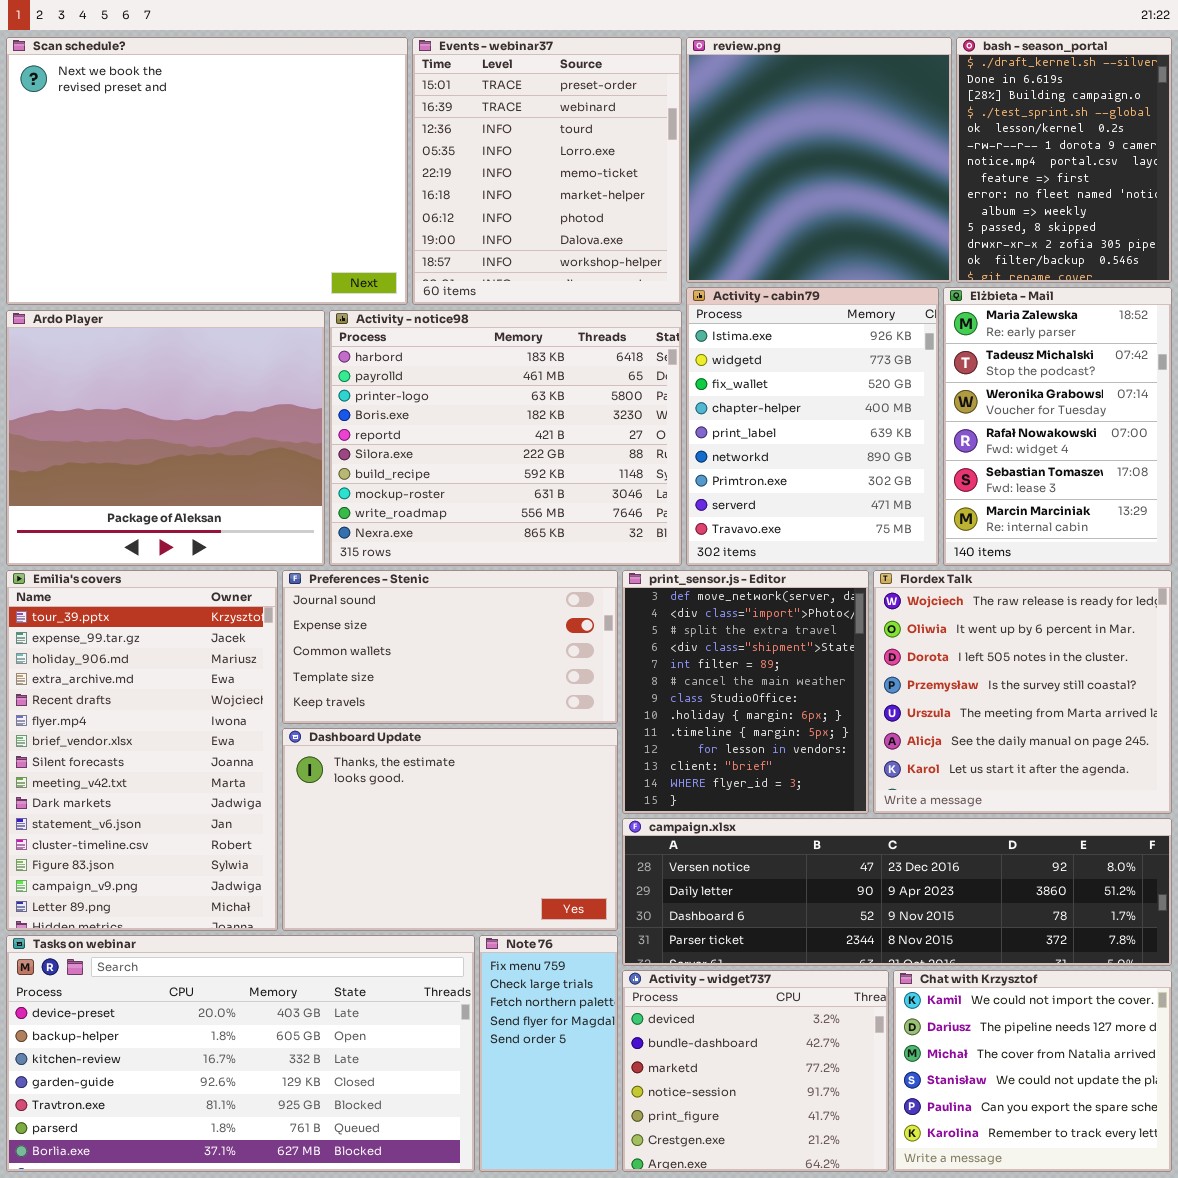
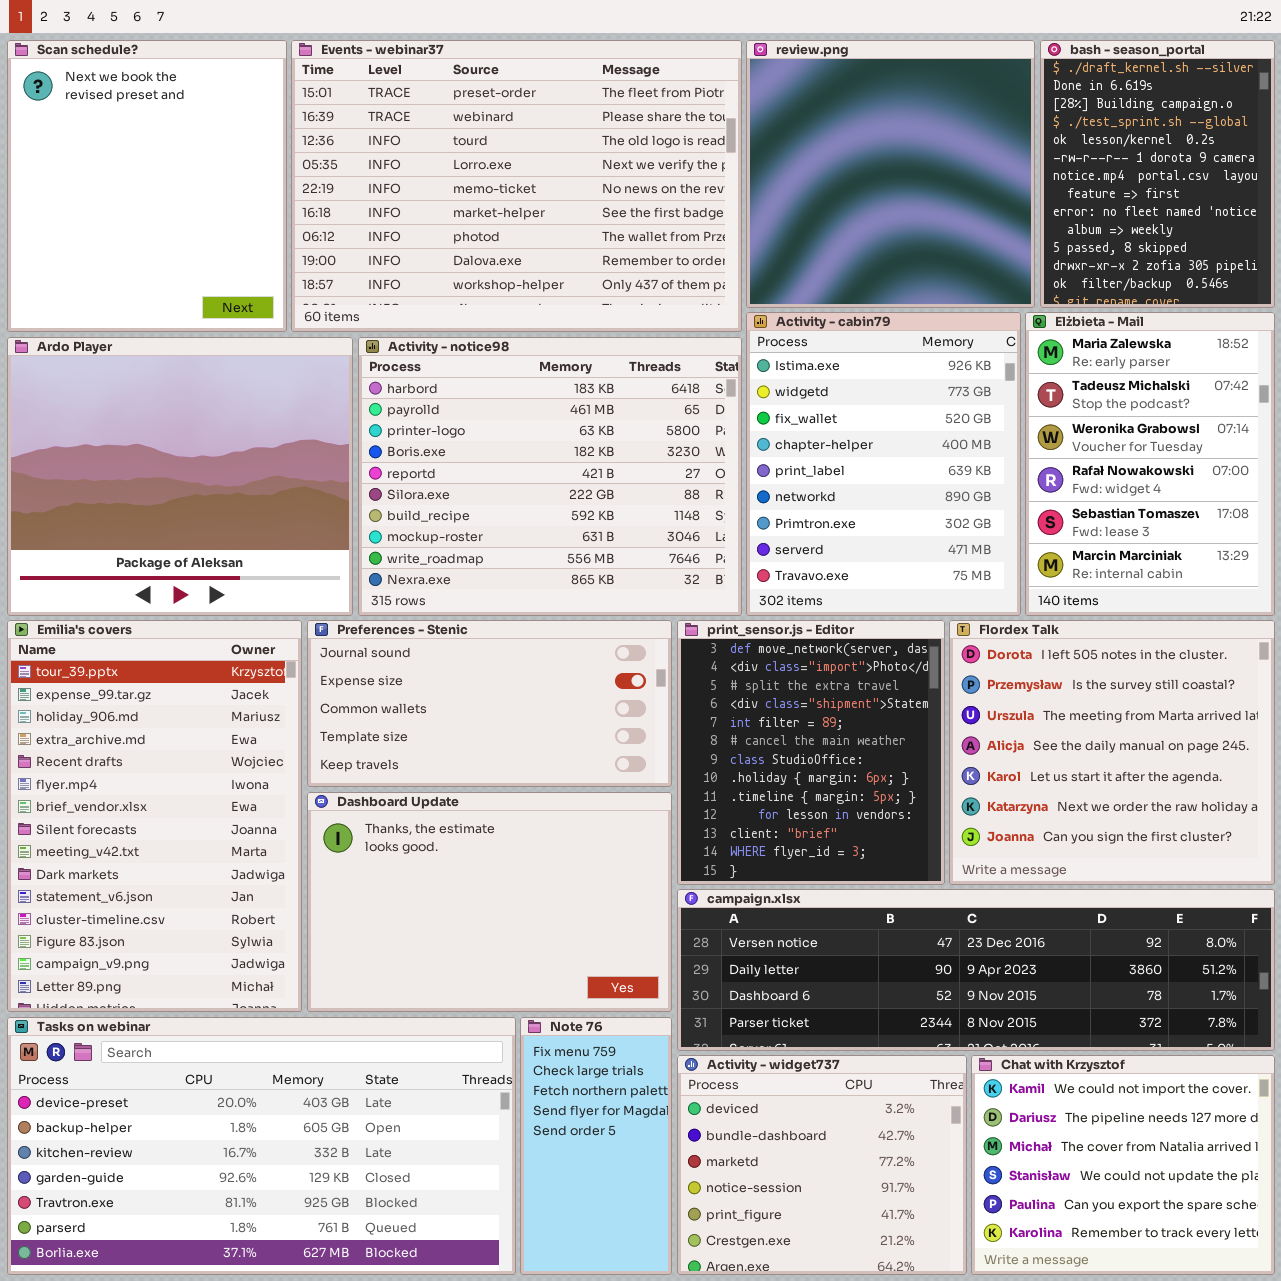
Scan schedule?: [6,37,408,305] -> [7,40,287,332], resized
Events - webinar37: [412,37,682,305] -> [291,40,742,332], resized
Flordex Talk: [873,570,1172,814] -> [949,620,1275,885], scrolled down 2 rows

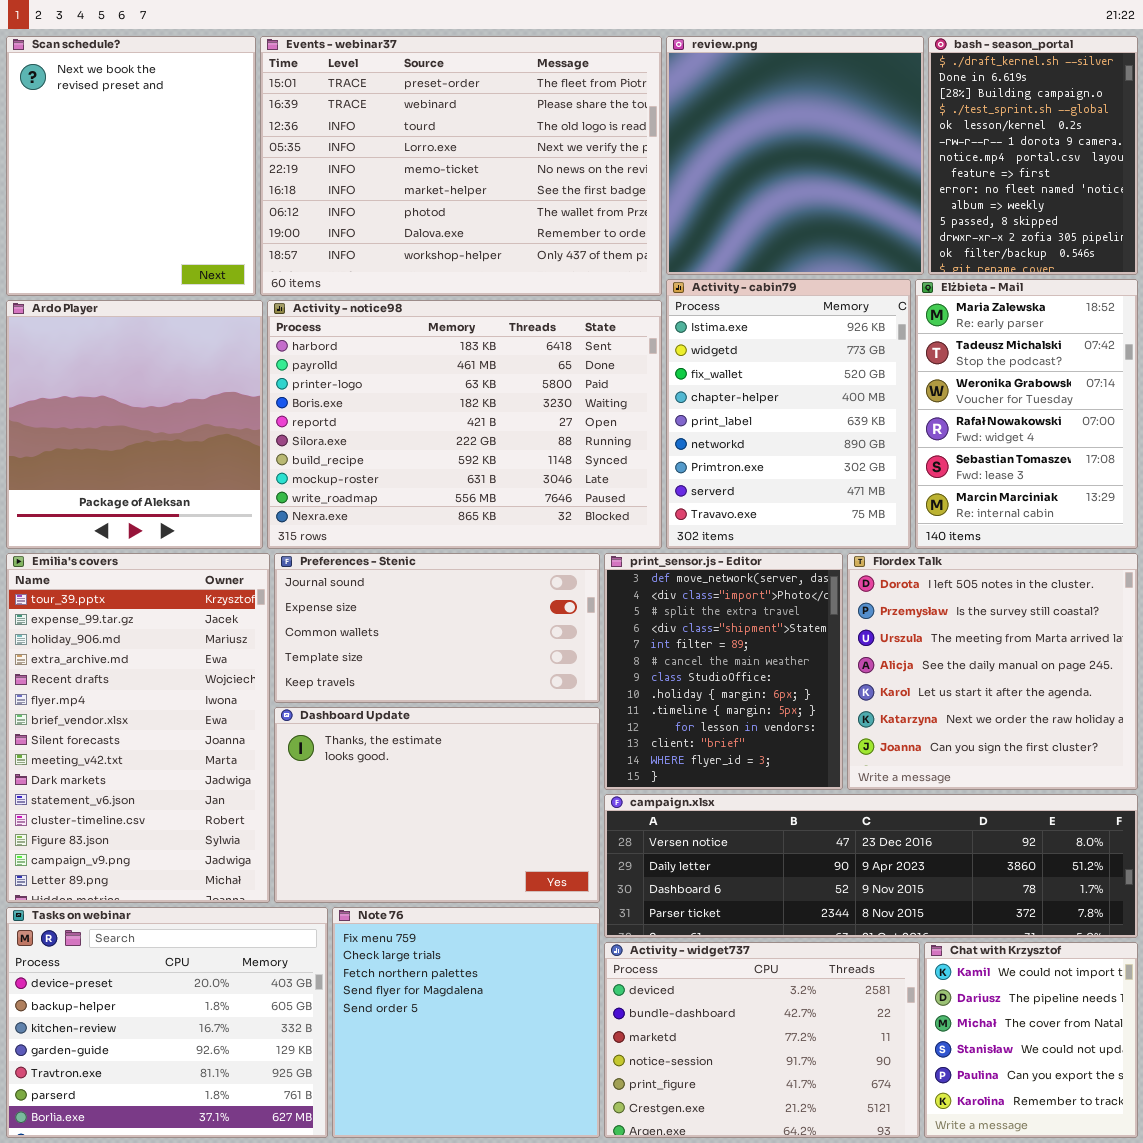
Ardo Player: [7,337,353,616] -> [6,300,263,549], resized
Activity - notice98: [358,337,742,616] -> [267,300,662,549], resized
Tasks on webinar: [7,1017,516,1275] -> [6,907,328,1138], resized
Note 76: [520,1017,672,1275] -> [332,907,600,1138], resized
Activity - widget737: [677,1055,967,1275] -> [604,942,920,1138], resized
Chat with Krzysztof: [971,1055,1275,1275] -> [924,942,1138,1138], resized

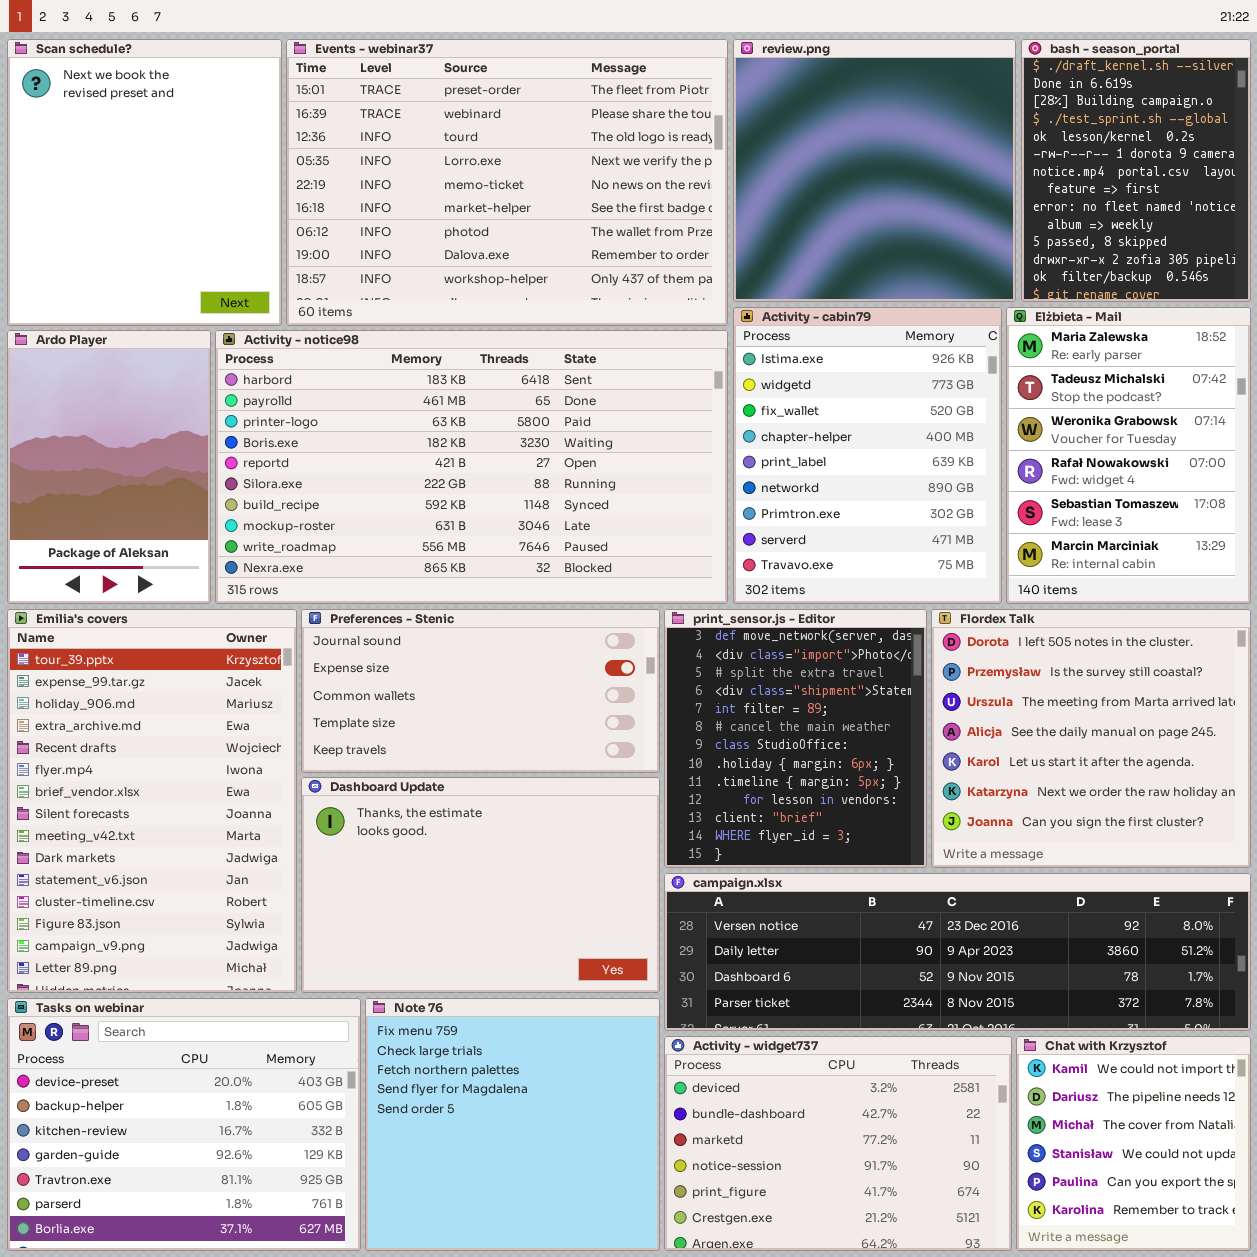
Ardo Player: [6,300,263,549] -> [7,330,211,604], resized
Activity - notice98: [267,300,662,549] -> [215,330,728,604], resized

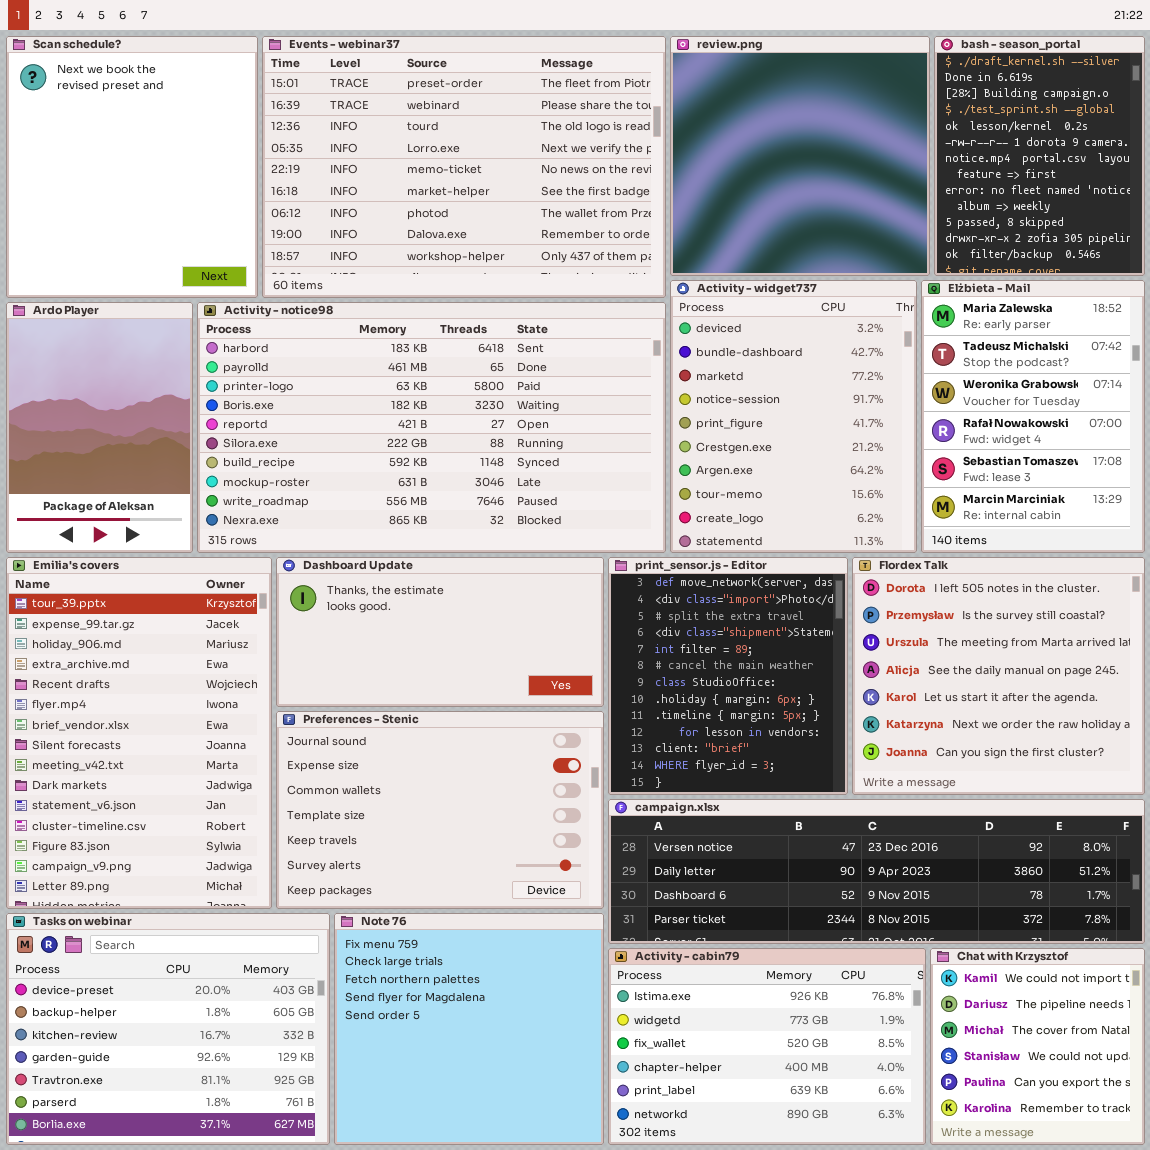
Activity - cabin79: [733,307,1002,604] -> [608,948,926,1145], moved, resized
Preferences - Stenic: [301,609,660,773] -> [276,711,604,909], moved, resized
Dashboard Update: [301,777,660,993] -> [276,557,604,707], moved, resized
Activity - widget737: [664,1036,1012,1251] -> [670,280,917,553], moved, resized

